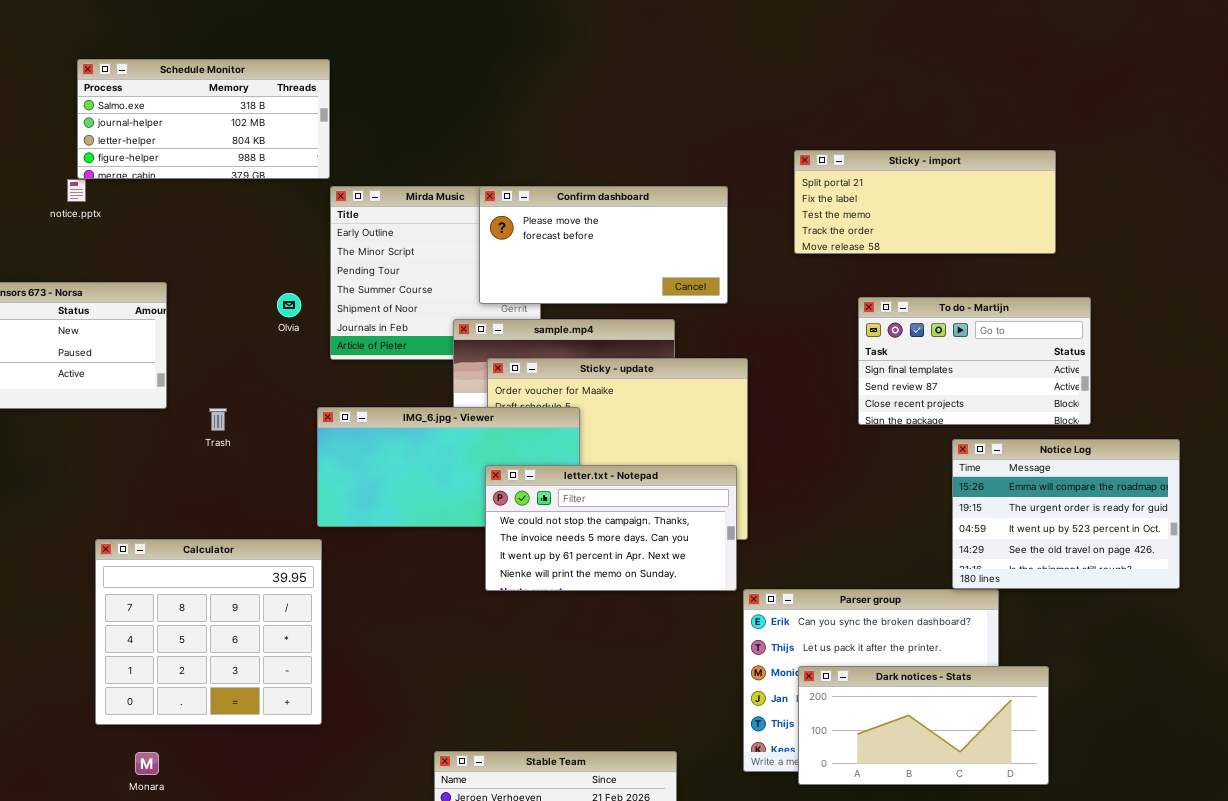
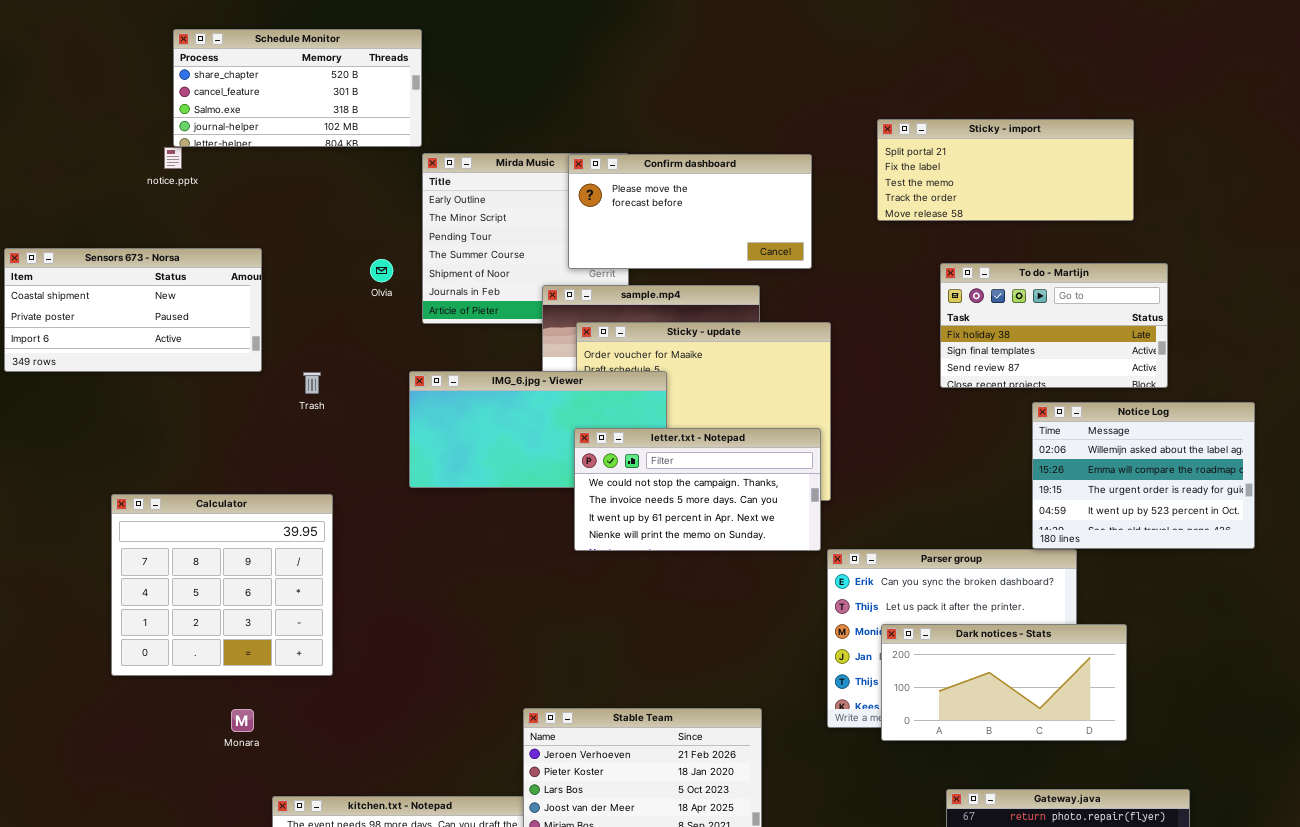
Schedule Monitor: [77,59,330,179] -> [173,29,422,147], scrolled up 2 rows
To do - Martijn: [858,297,1091,425] -> [940,263,1168,388], scrolled up 1 row
Notice Log: [952,439,1180,589] -> [1032,402,1255,549], scrolled up 1 row
Calculator: [95,539,322,725] -> [111,494,333,676], moved

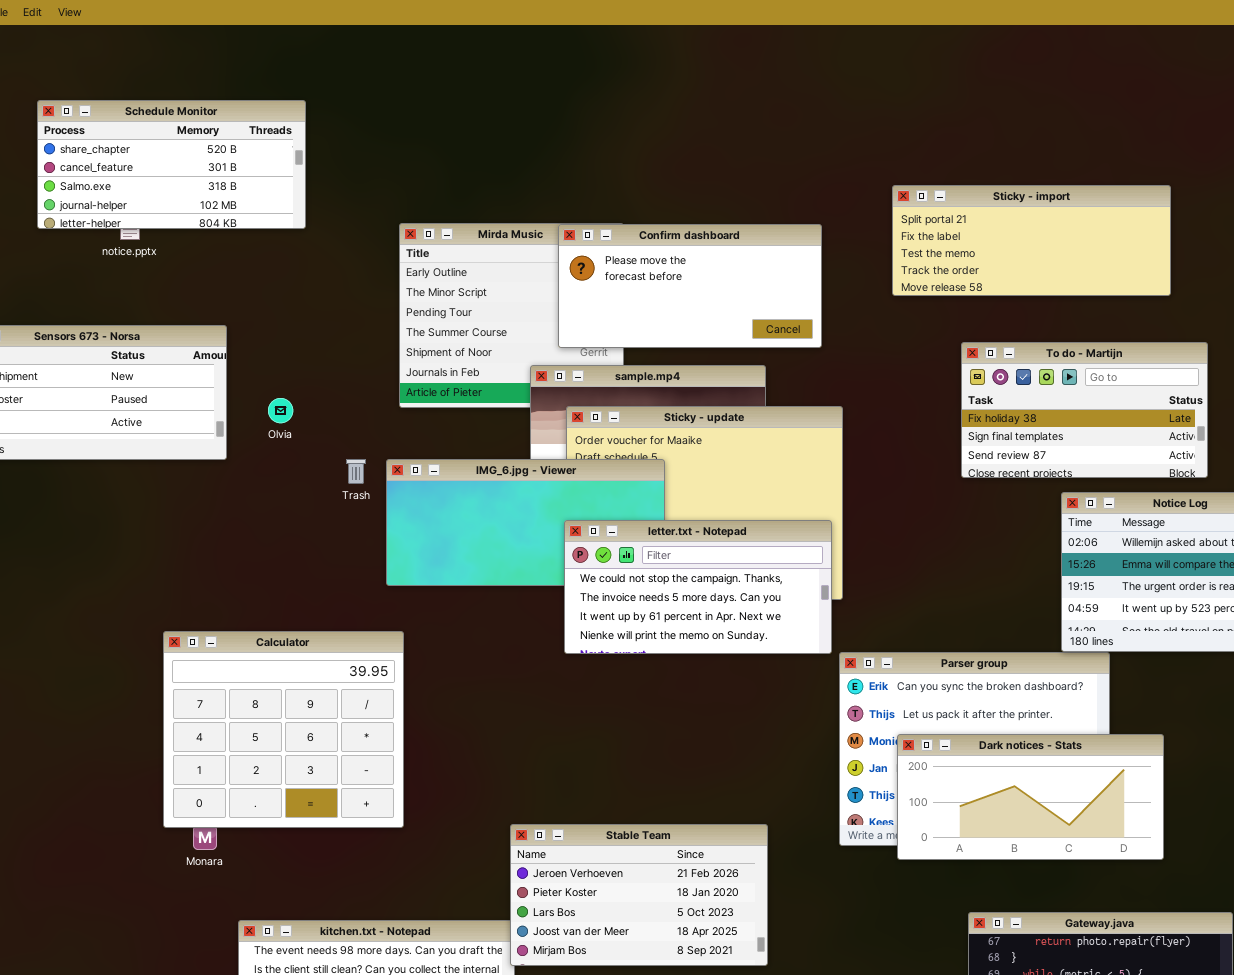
Schedule Monitor: [173,29,422,147] -> [37,100,306,229], moved
Olvia: [370,259,393,282] -> [268,398,293,423], moved
Trash: [303,372,321,394] -> [346,459,366,484], moved
Calculator: [111,494,333,676] -> [163,631,404,828], moved

